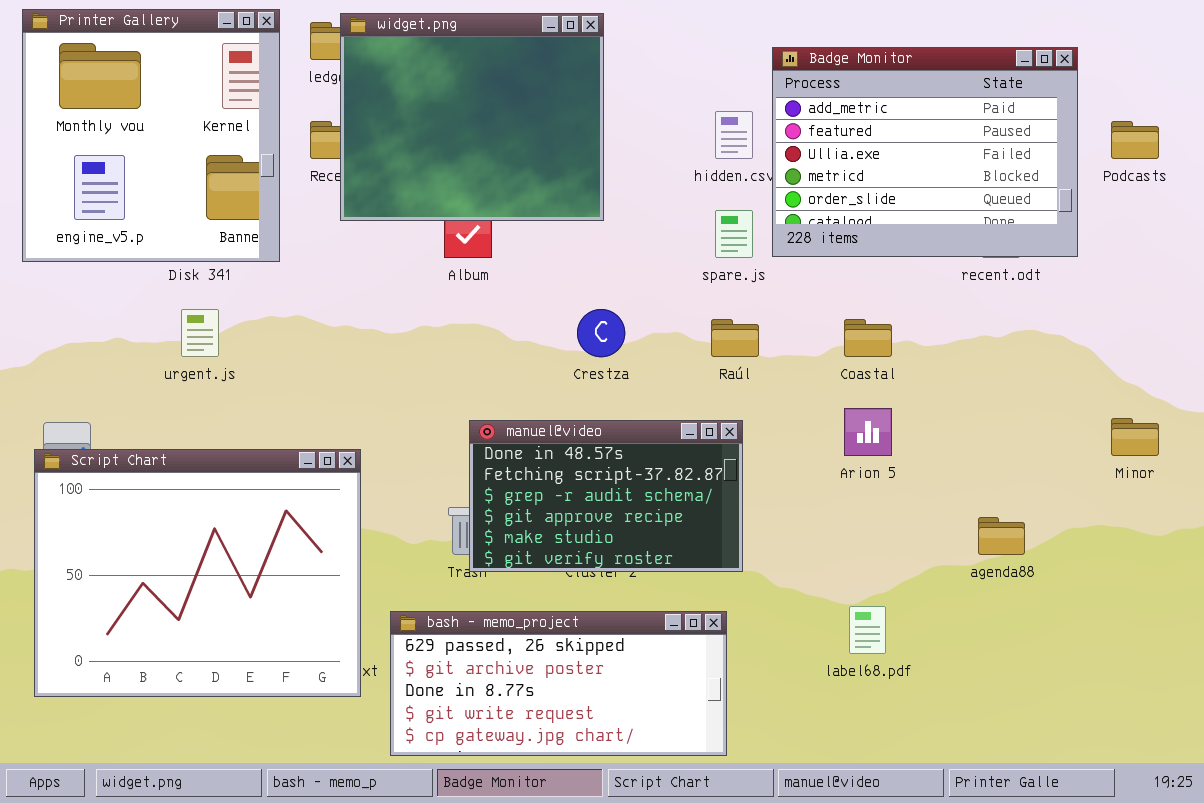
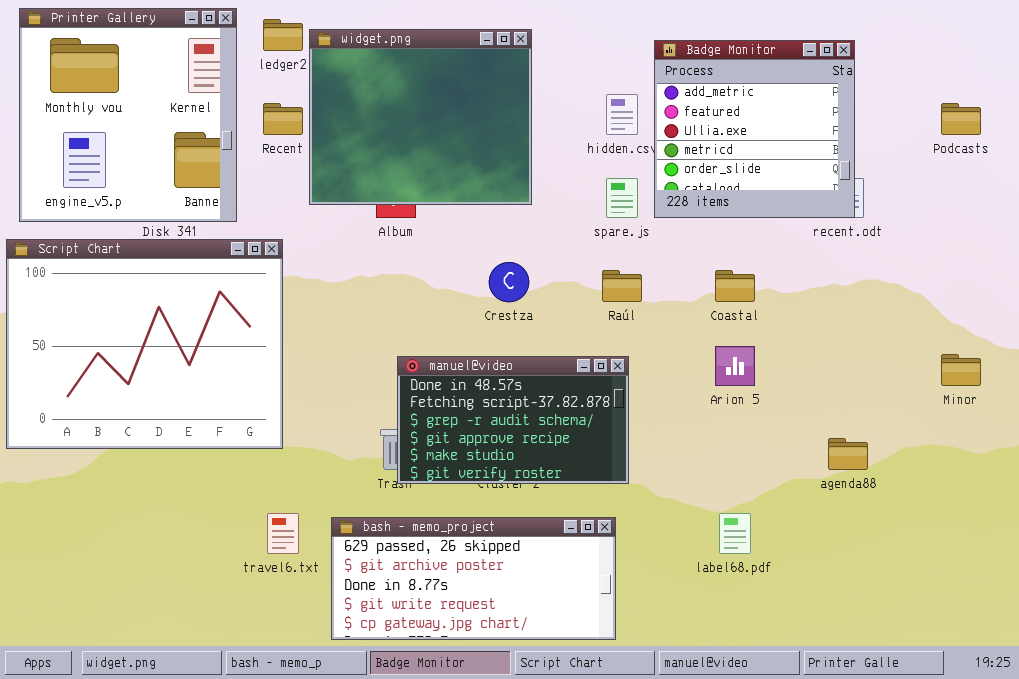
widget.png: [340,13,604,221] -> [309,29,532,205], moved
Badge Monitor: [772,47,1078,257] -> [654,40,855,218], resized
Script Chart: [34,449,361,697] -> [6,239,283,449], moved

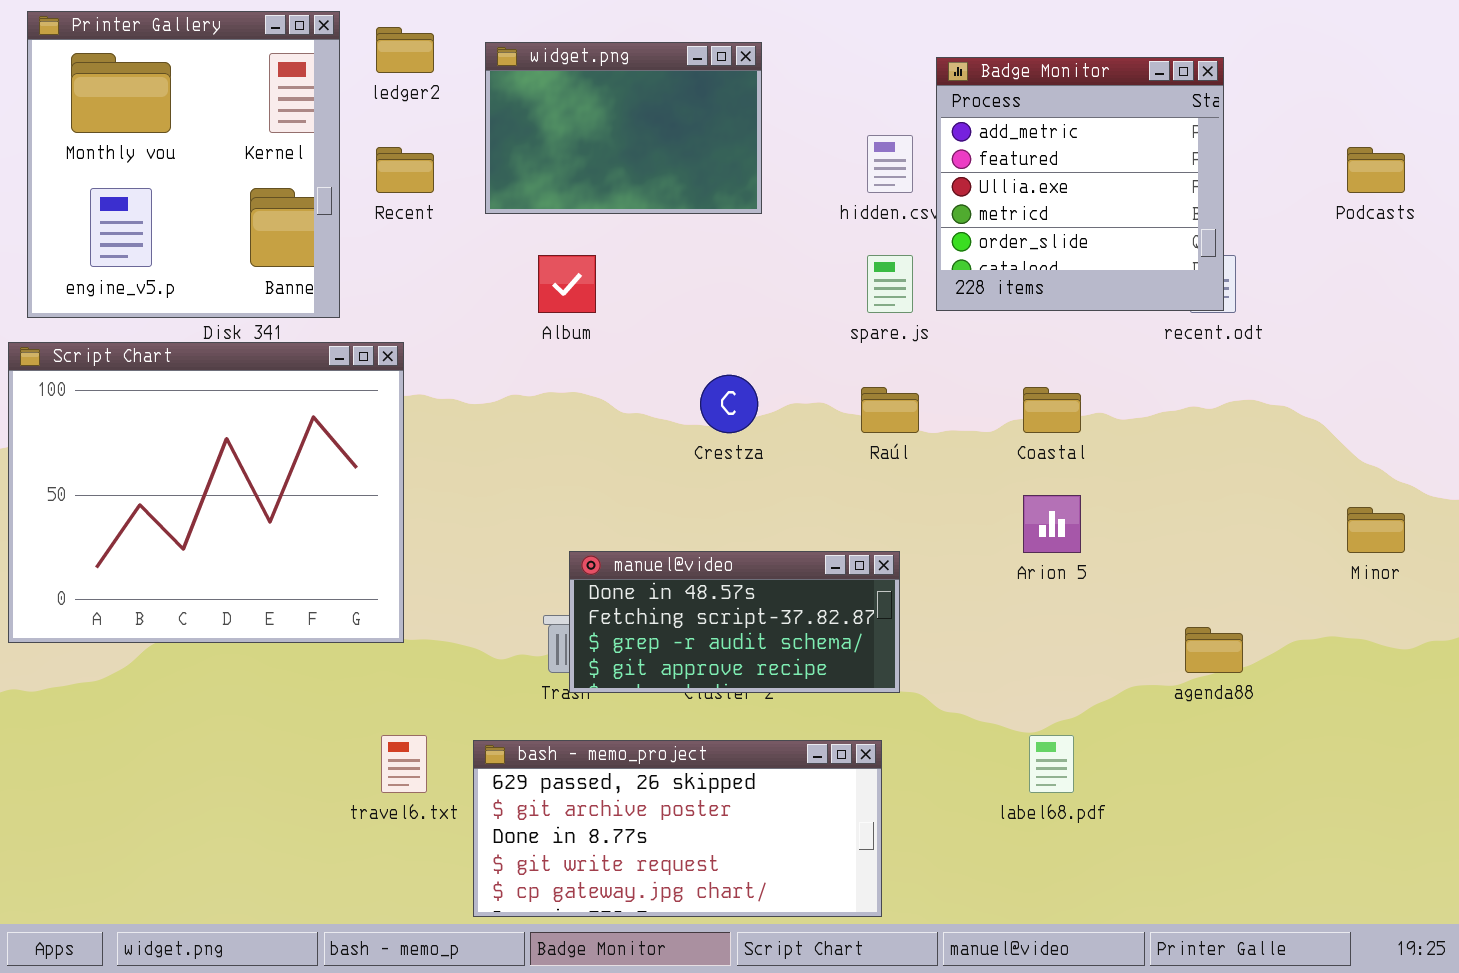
widget.png: [309,29,532,205] -> [485,42,762,214], resized
manuel@video: [397,356,629,484] -> [569,551,900,693], resized

